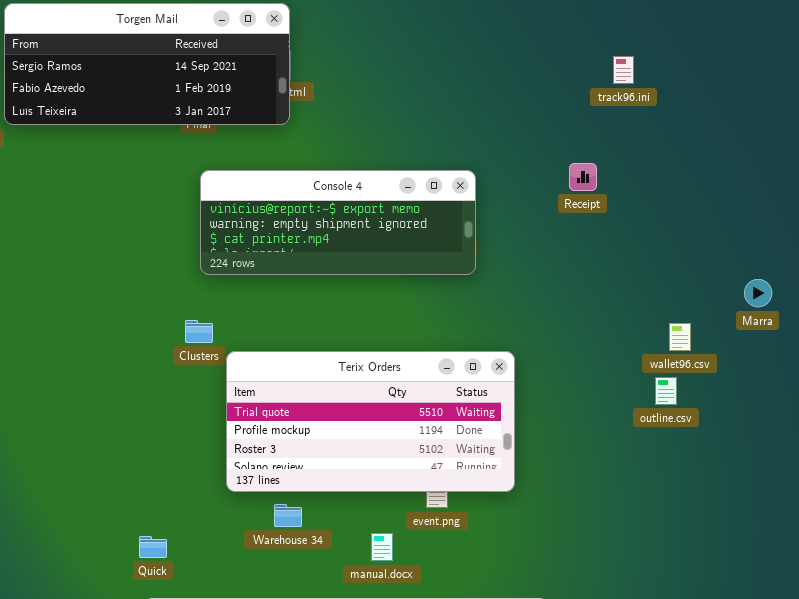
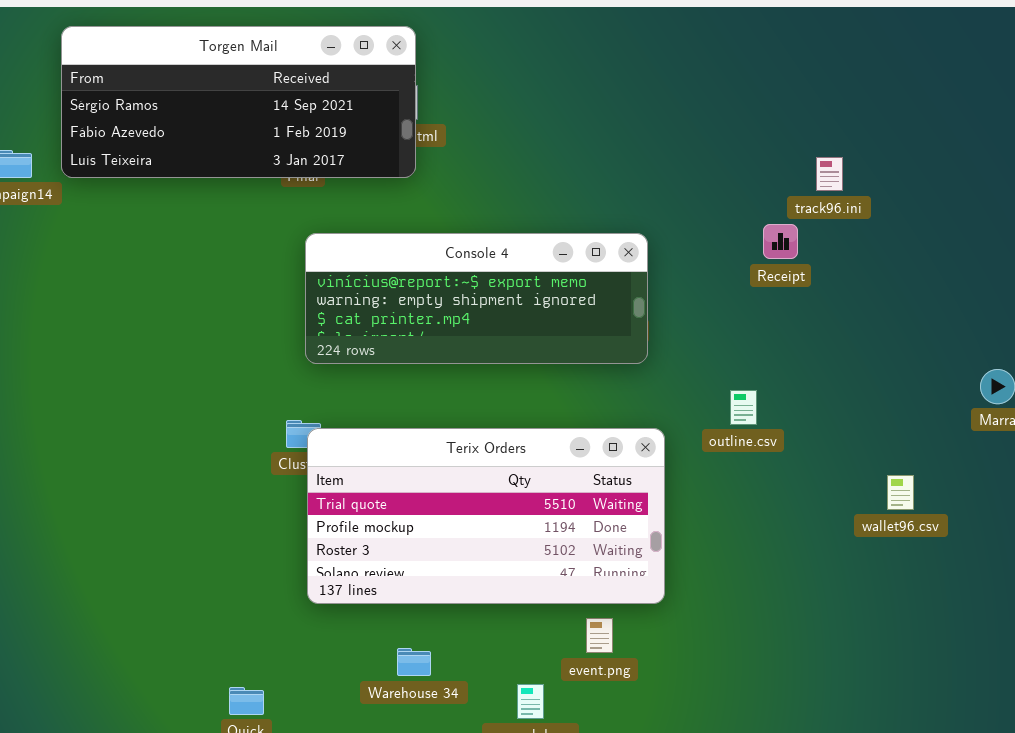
track96.ini: [613,56,634,84] -> [816,157,843,191], moved
wallet96.csv: [669,323,691,351] -> [887,475,914,510], moved
Terix Orders: [226,351,515,492] -> [307,428,665,604], moved
outline.csv: [655,377,677,405] -> [730,390,757,425], moved

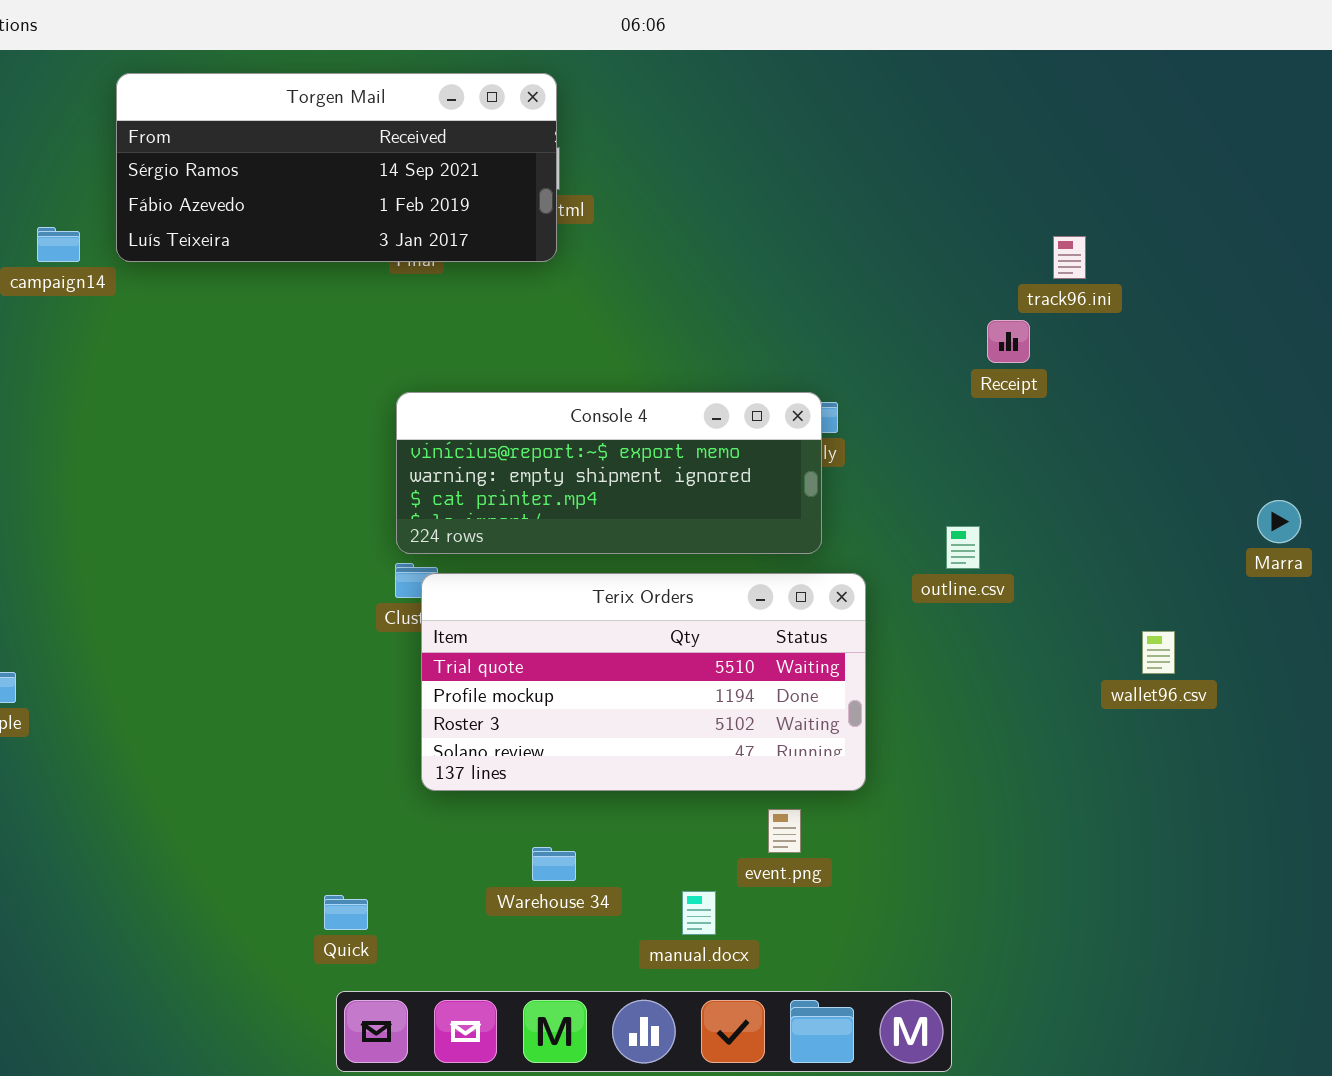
Console 4: [305,233,648,364] -> [396,392,822,554], moved

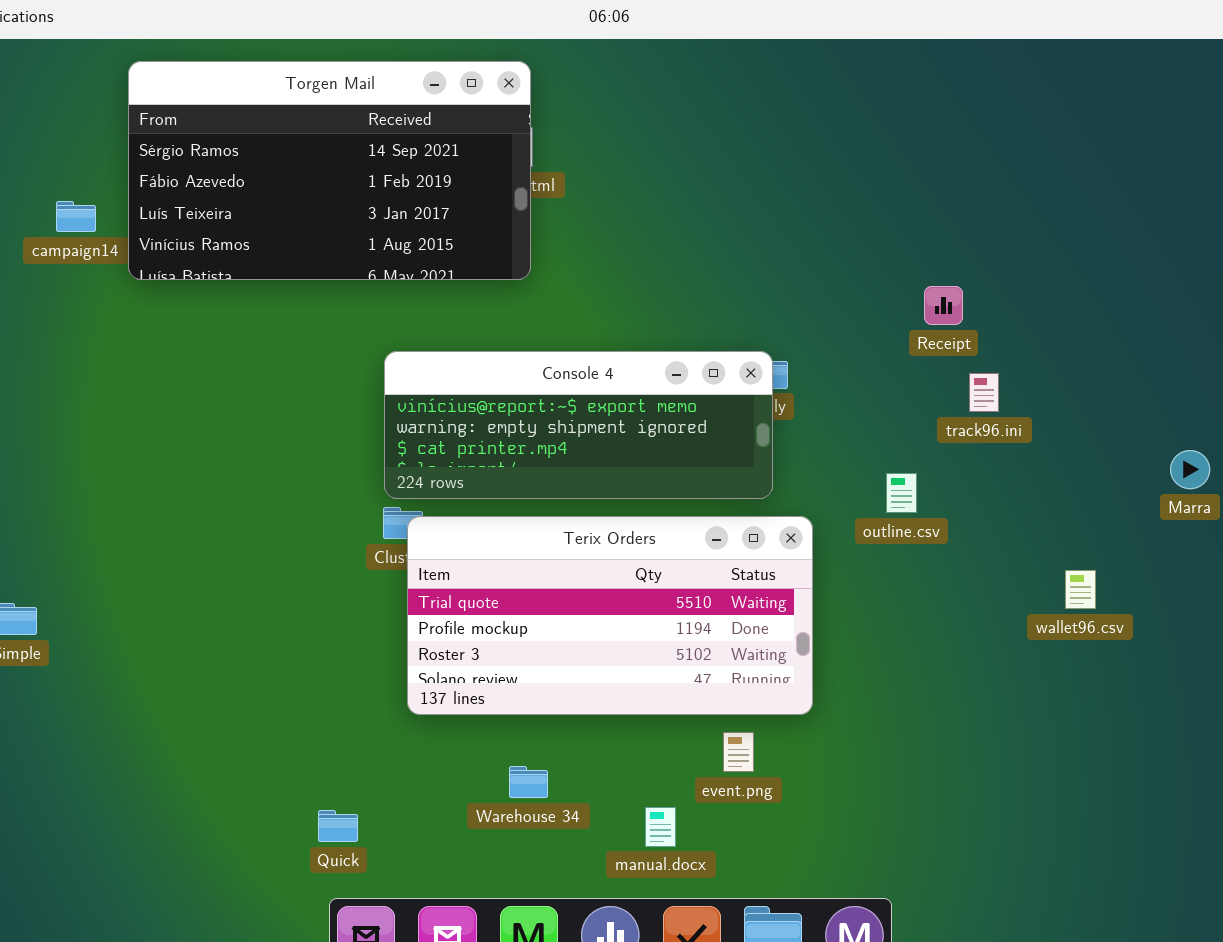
Torgen Mail: [116,73,557,262] -> [128,61,531,280], resized
track96.ini: [1053,236,1086,279] -> [969,373,999,412], moved

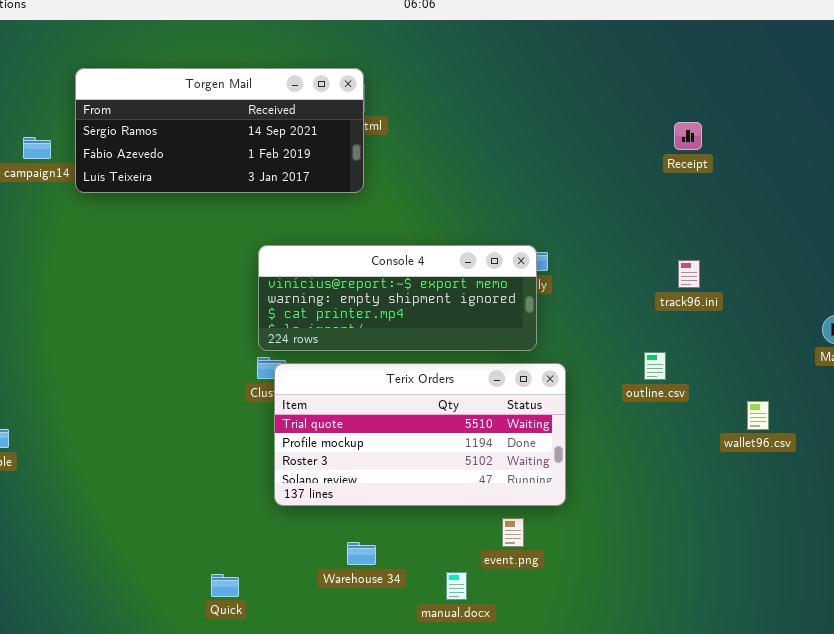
Torgen Mail: [128,61,531,280] -> [75,68,364,193], resized
Receipt: [924,286,963,325] -> [674,122,702,150], moved
outline.csv: [886,473,917,513] -> [644,352,666,380], moved

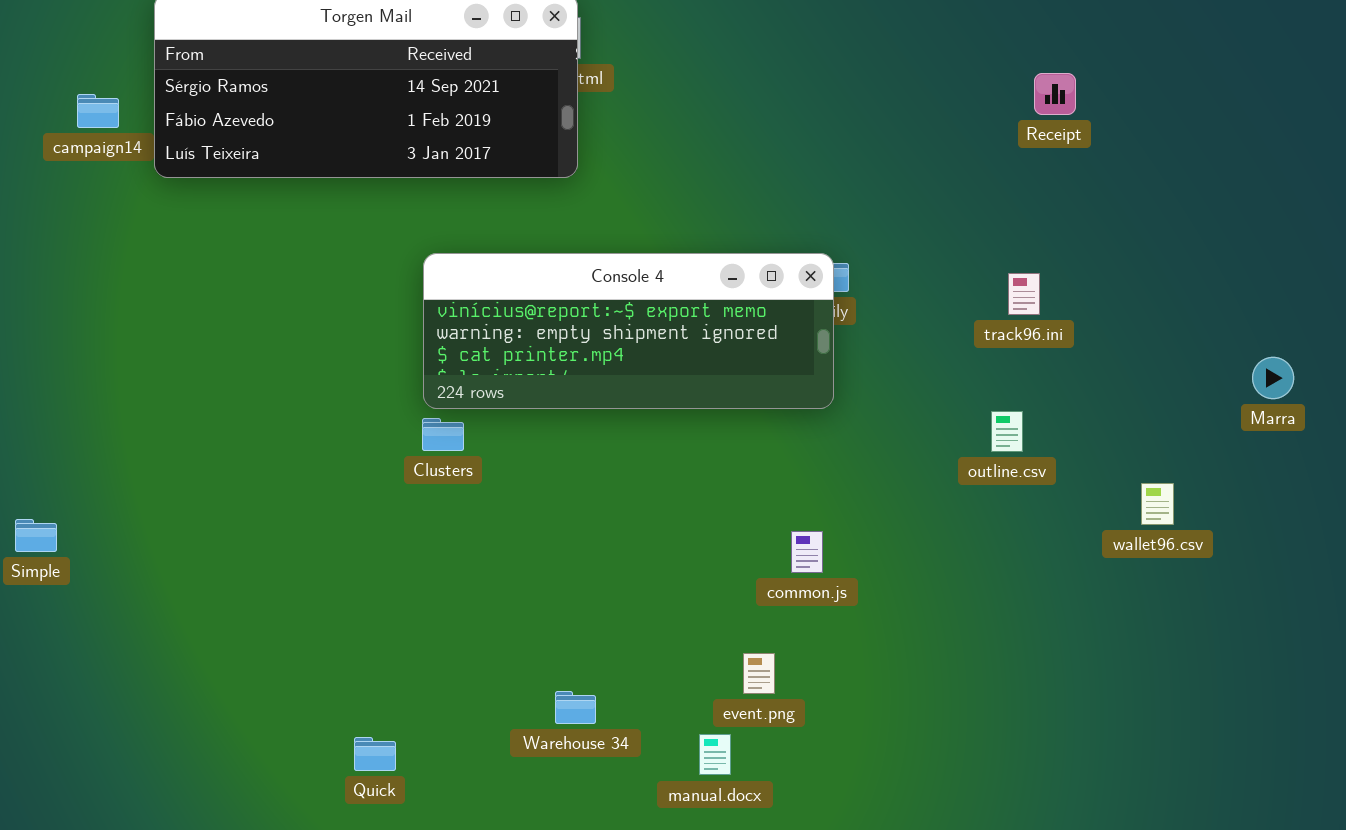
track96.ini: [678,260,700,288] -> [1008,273,1040,315], moved
Terix Orders: [274,363,566,506] -> none, closed
event.png: [502,518,524,547] -> [743,653,775,694], moved

